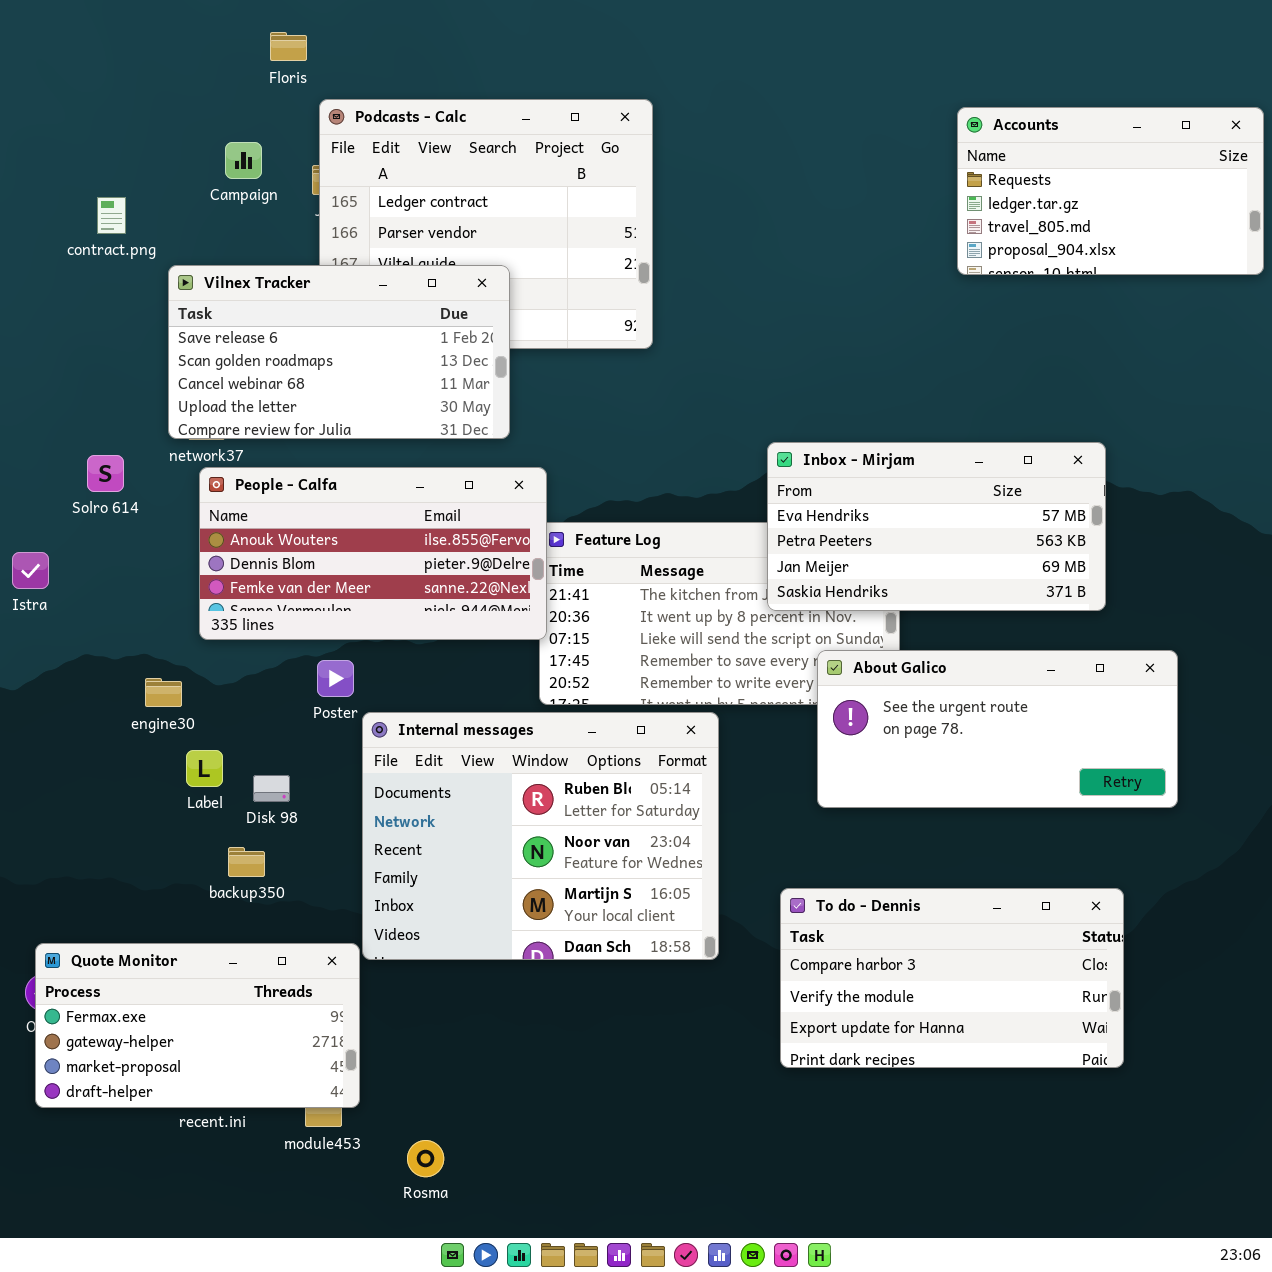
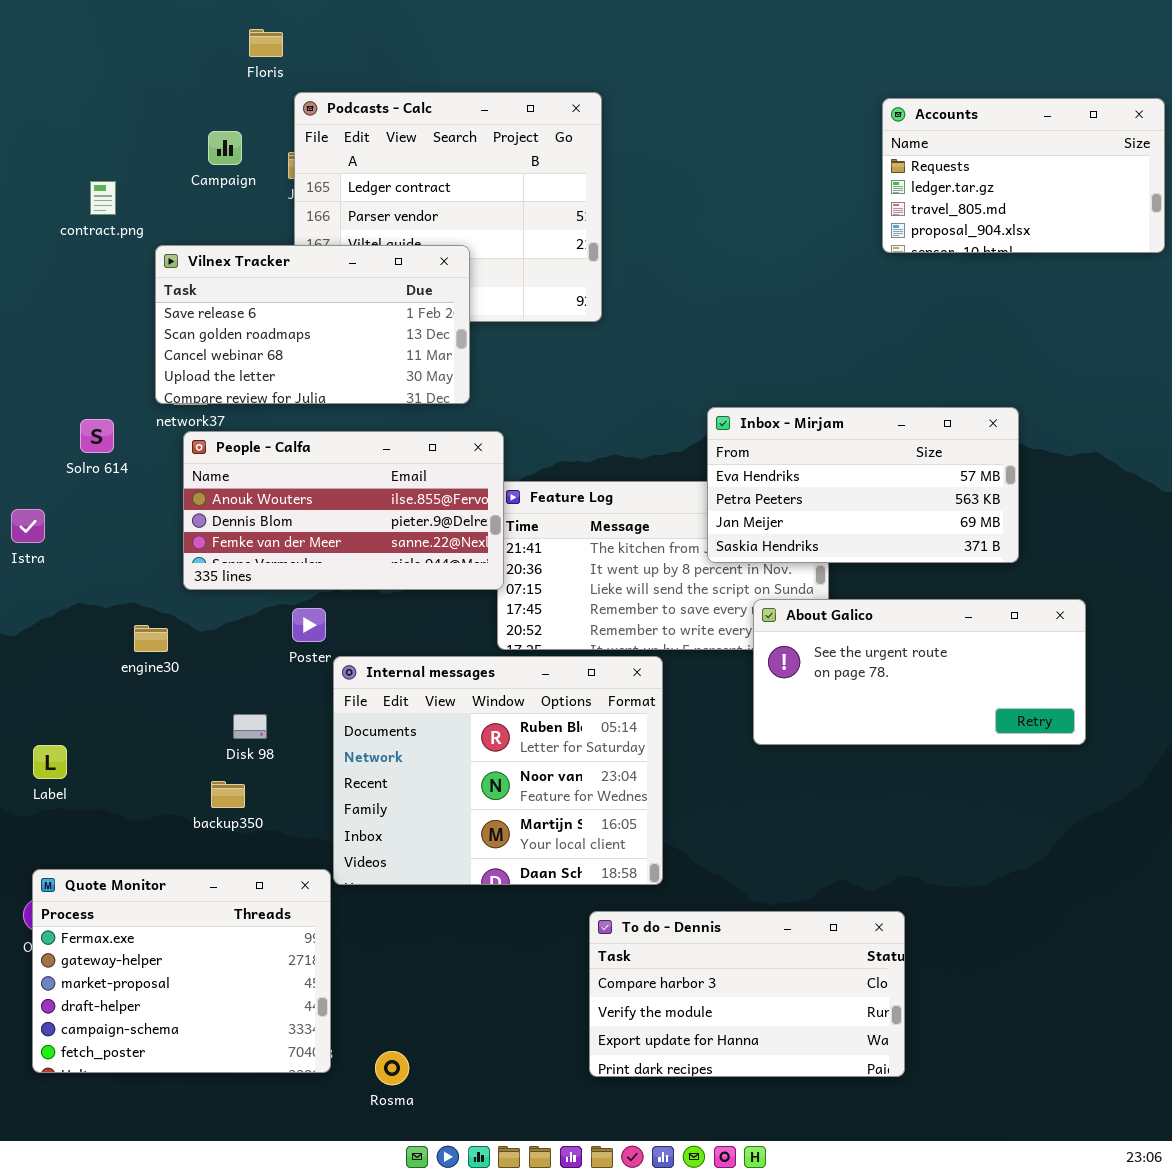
Label: [186,750,223,787] -> [33,745,67,779], moved
To do - Dennis: [780,888,1124,1068] -> [589,911,905,1077], moved
Quote Monitor: [35,943,360,1108] -> [32,869,331,1073], resized

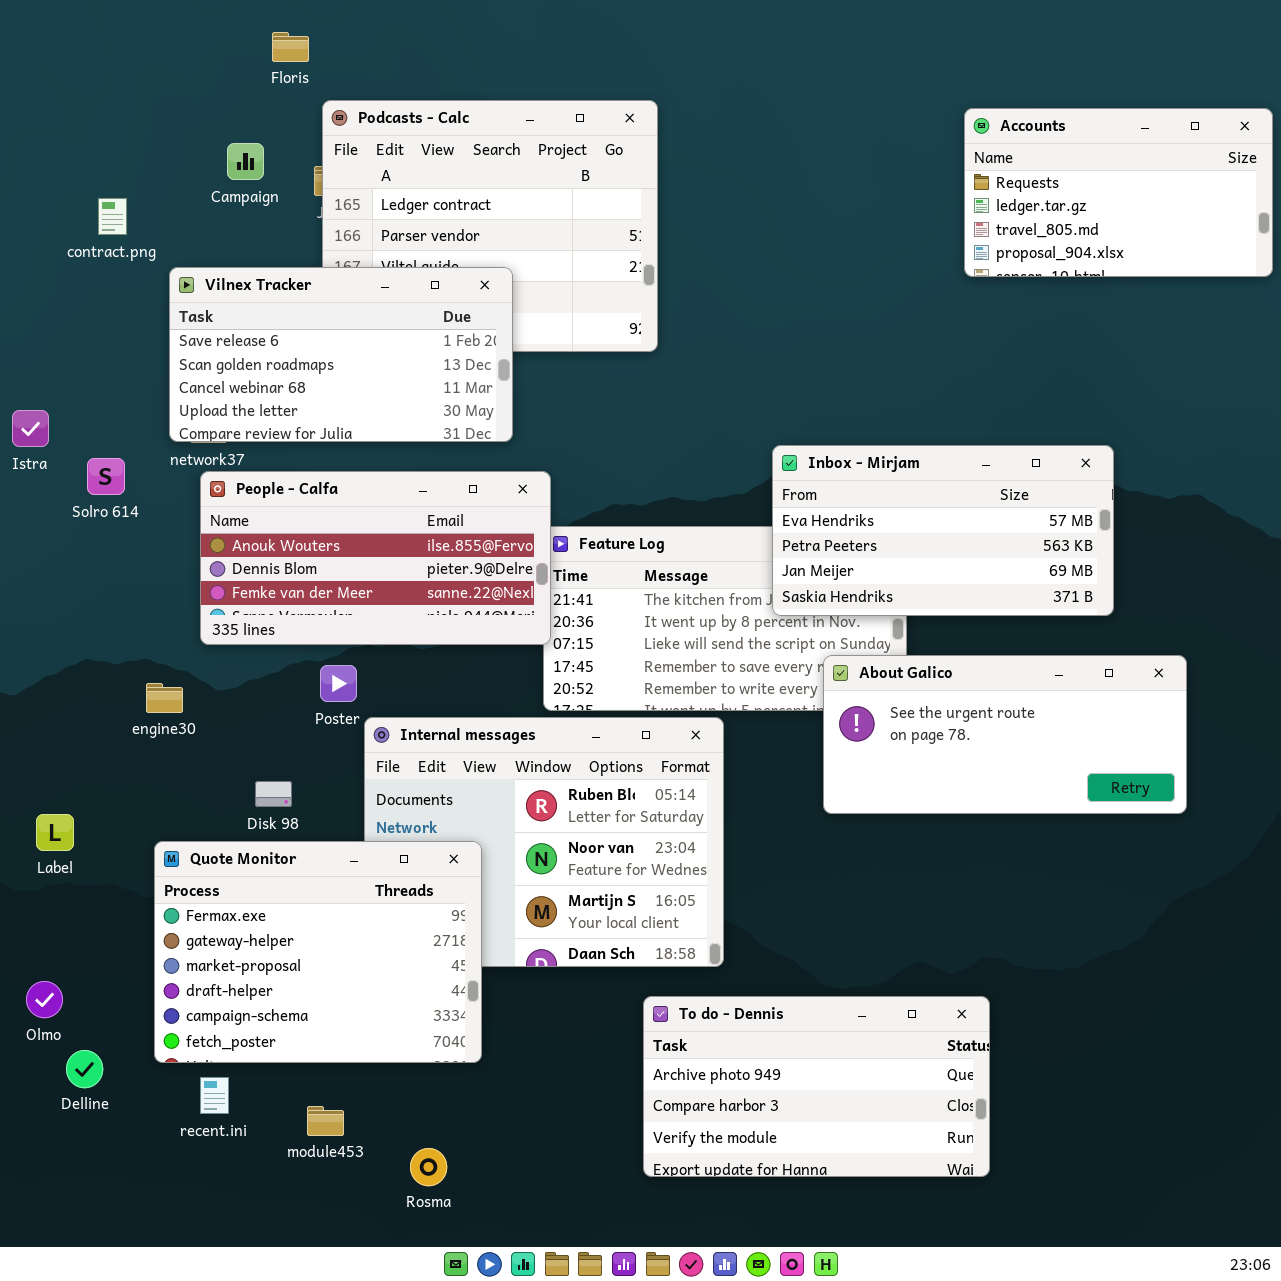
Istra: [11,509,45,543] -> [12,410,49,447], moved
Quote Monitor: [32,869,331,1073] -> [154,841,482,1063], moved
To do - Dennis: [589,911,905,1077] -> [643,996,990,1177], scrolled up 1 row

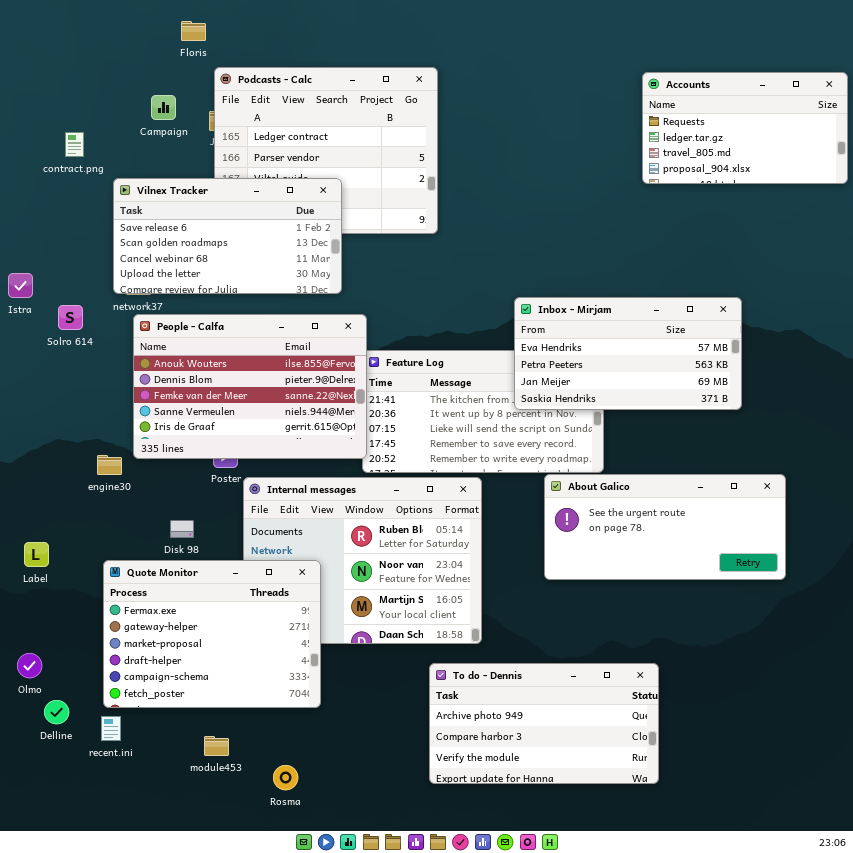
People - Calfa: [200,471,551,645] -> [133,314,367,459], resized
About Galico: [823,655,1187,814] -> [544,474,786,580], moved
recent.ini: [200,1077,229,1114] -> [101,716,121,741], moved

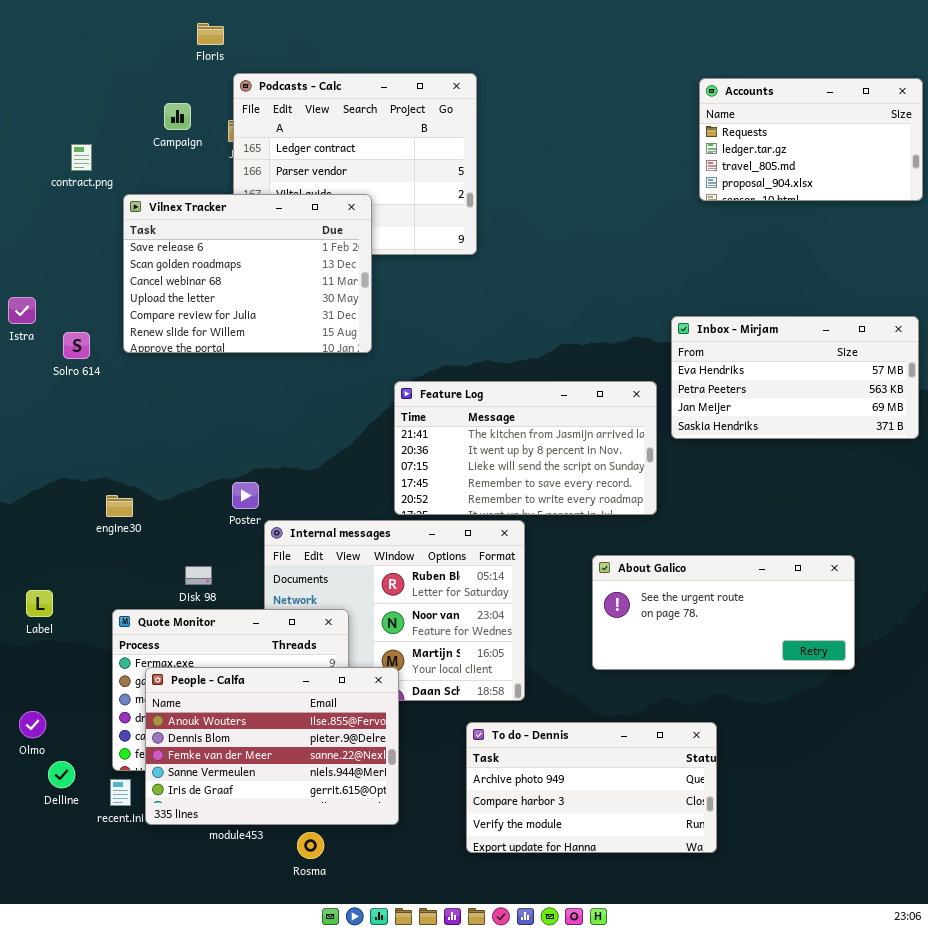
Vilnex Tracker: [113,178,342,294] -> [123,194,372,353], resized
Inbox - Mirjam: [514,297,742,410] -> [671,316,919,439], moved
People - Calfa: [133,314,367,459] -> [145,667,399,825], moved
About Galico: [544,474,786,580] -> [592,555,855,670], moved

